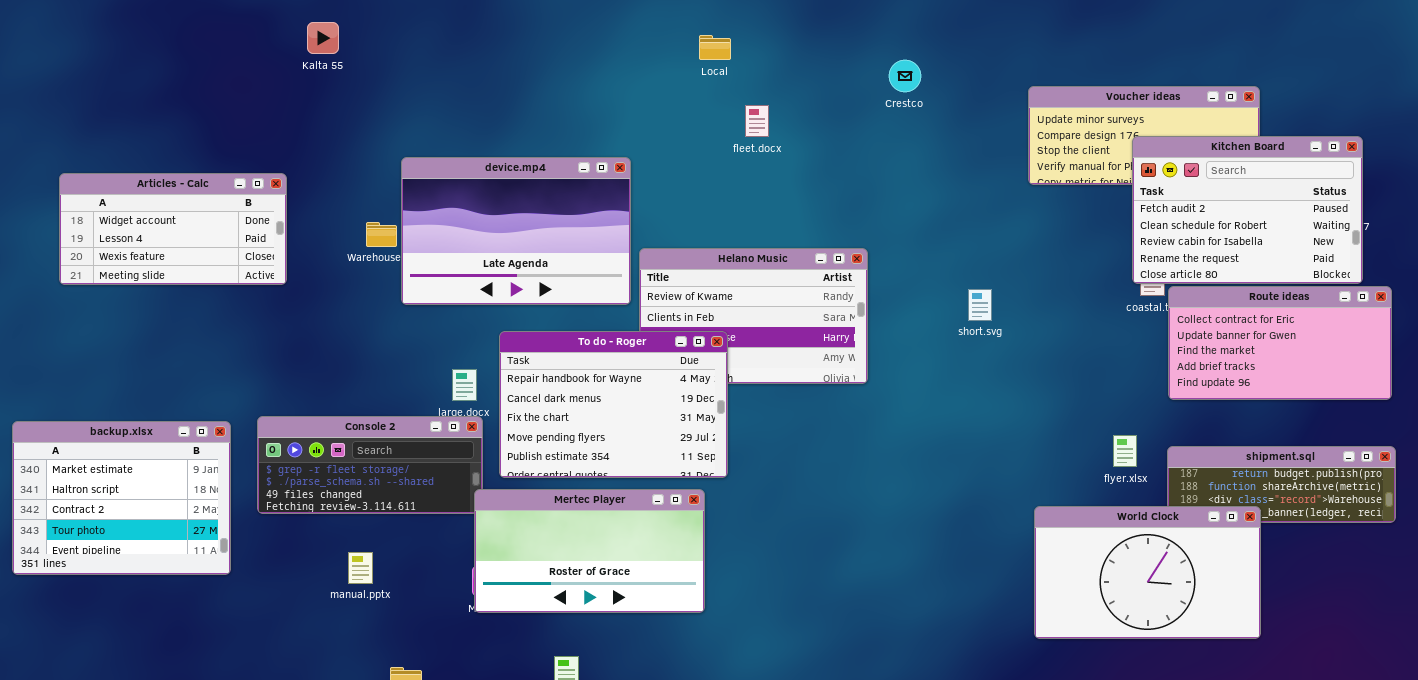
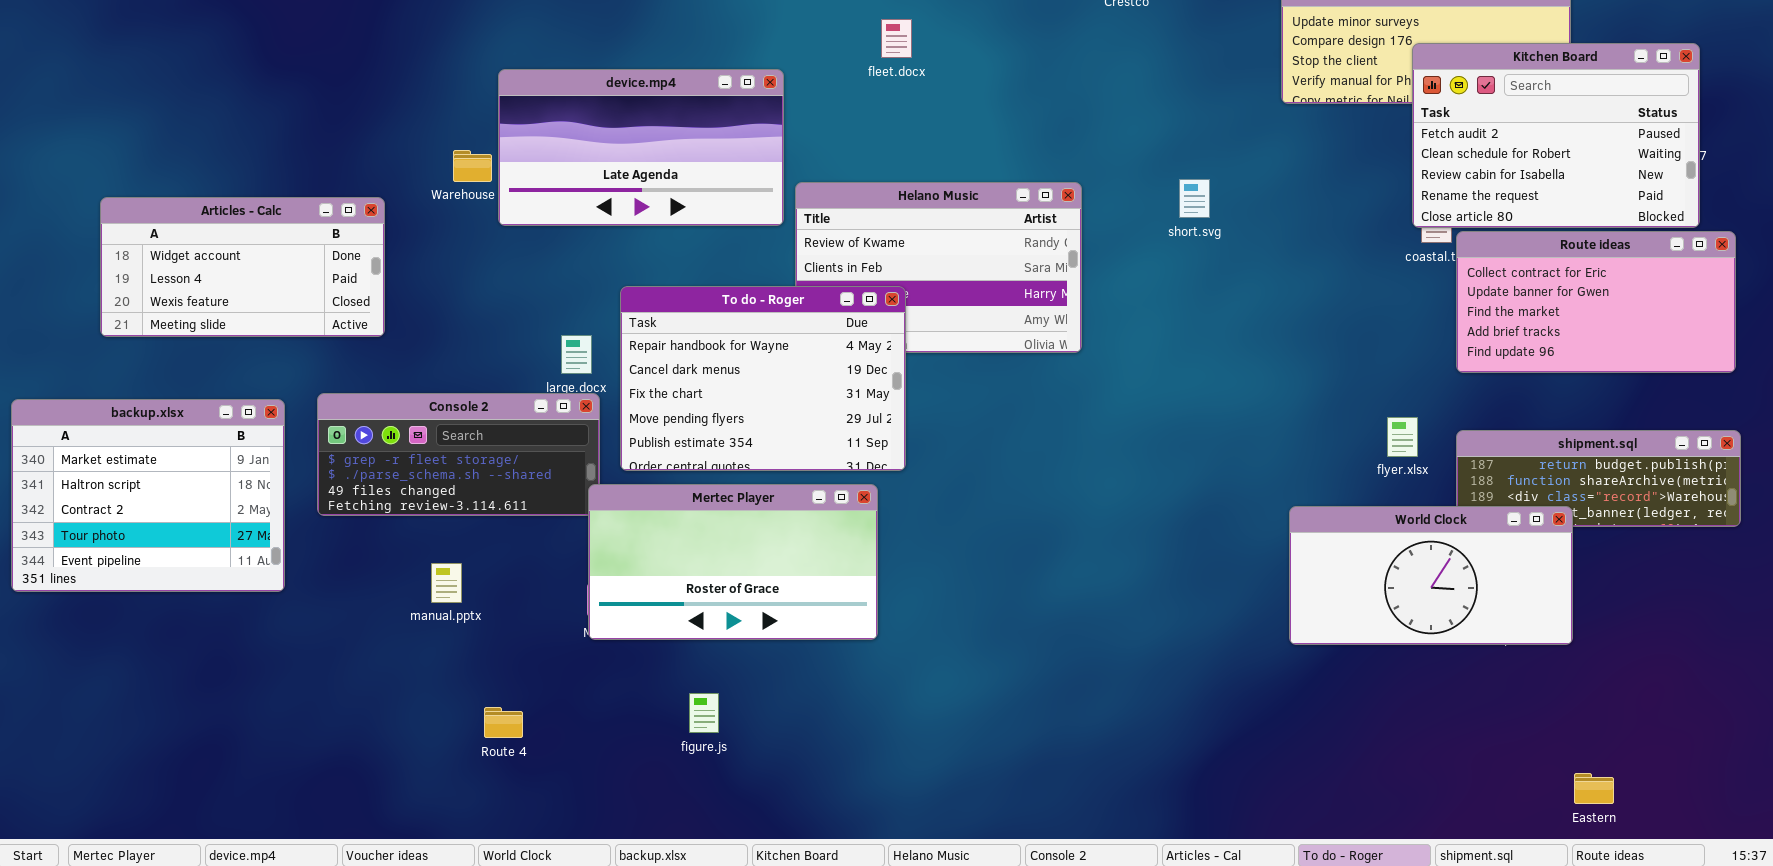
fleet.docx: [745,105,769,137] -> [881,19,912,58], moved
device.mp4: [401,157,631,305] -> [498,69,784,226], resized
Articles - Calc: [59,173,287,285] -> [100,197,385,337], moved
short.svg: [968,289,992,321] -> [1179,179,1210,218], moved
World Clock: [1034,506,1261,639] -> [1289,506,1573,645], resized

